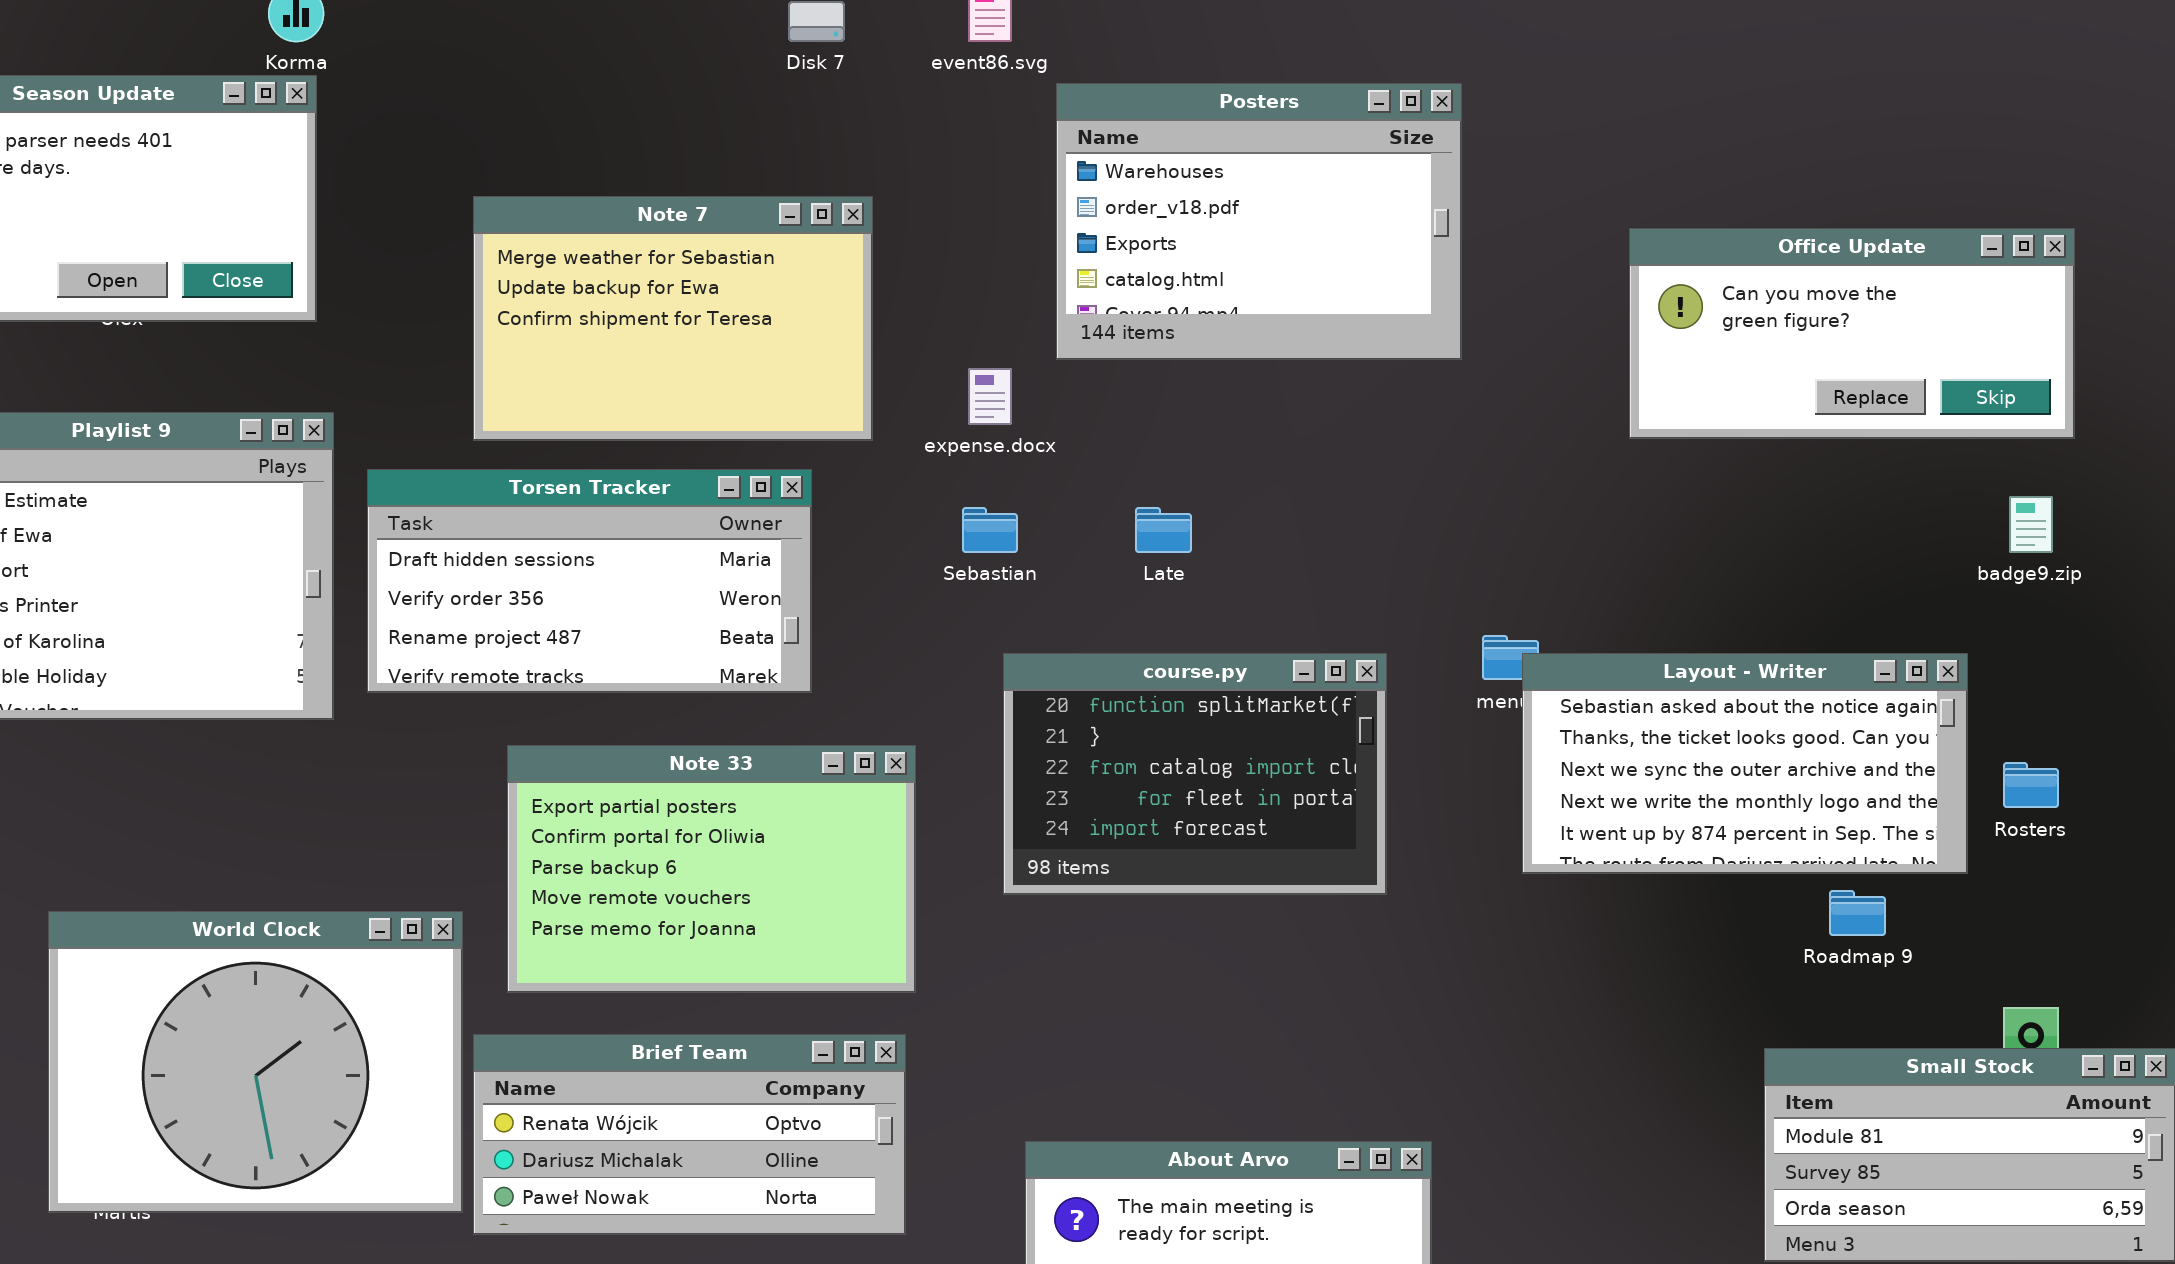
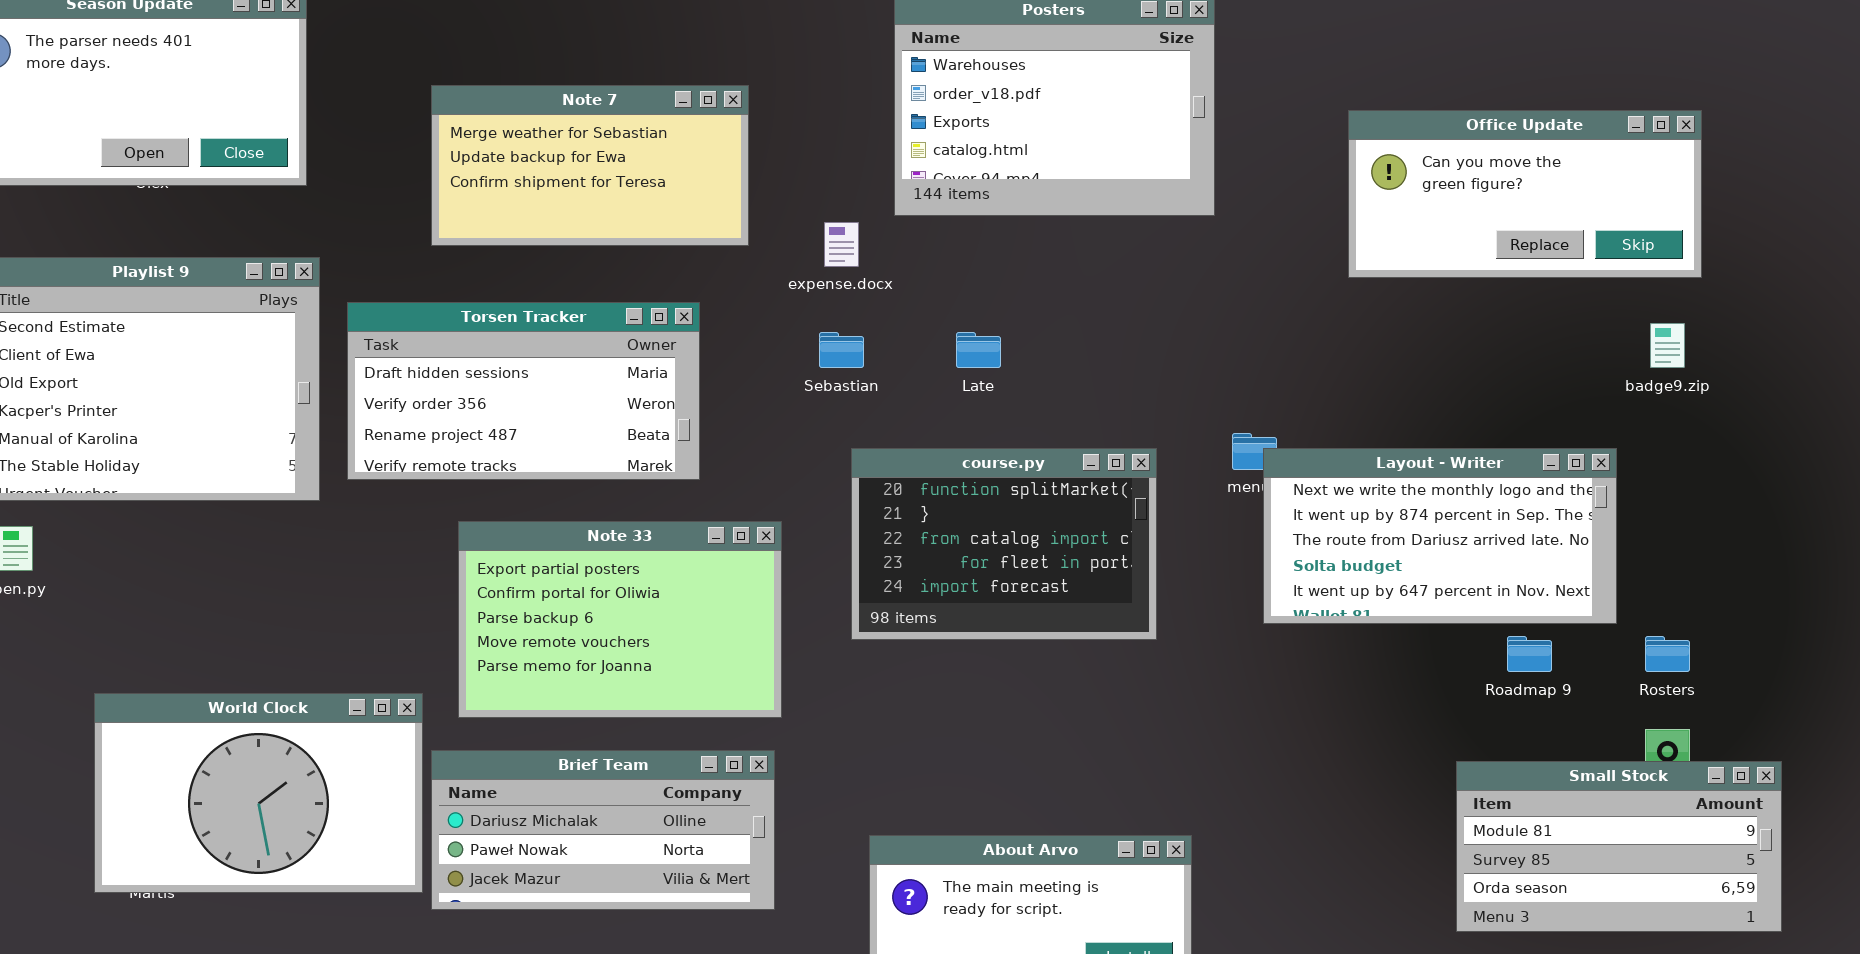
Note 7: [473,196,873,441] -> [431,85,749,246], resized
Layout - Writer: [1522,653,1968,874] -> [1263,448,1617,624], scrolled down 3 rows
Rosters: [2003,762,2059,808] -> [1645,636,1690,672], moved
World Clock: [48,911,463,1213] -> [94,693,423,893], resized
Brief Team: [473,1034,906,1235] -> [431,750,775,910], scrolled down 1 row

